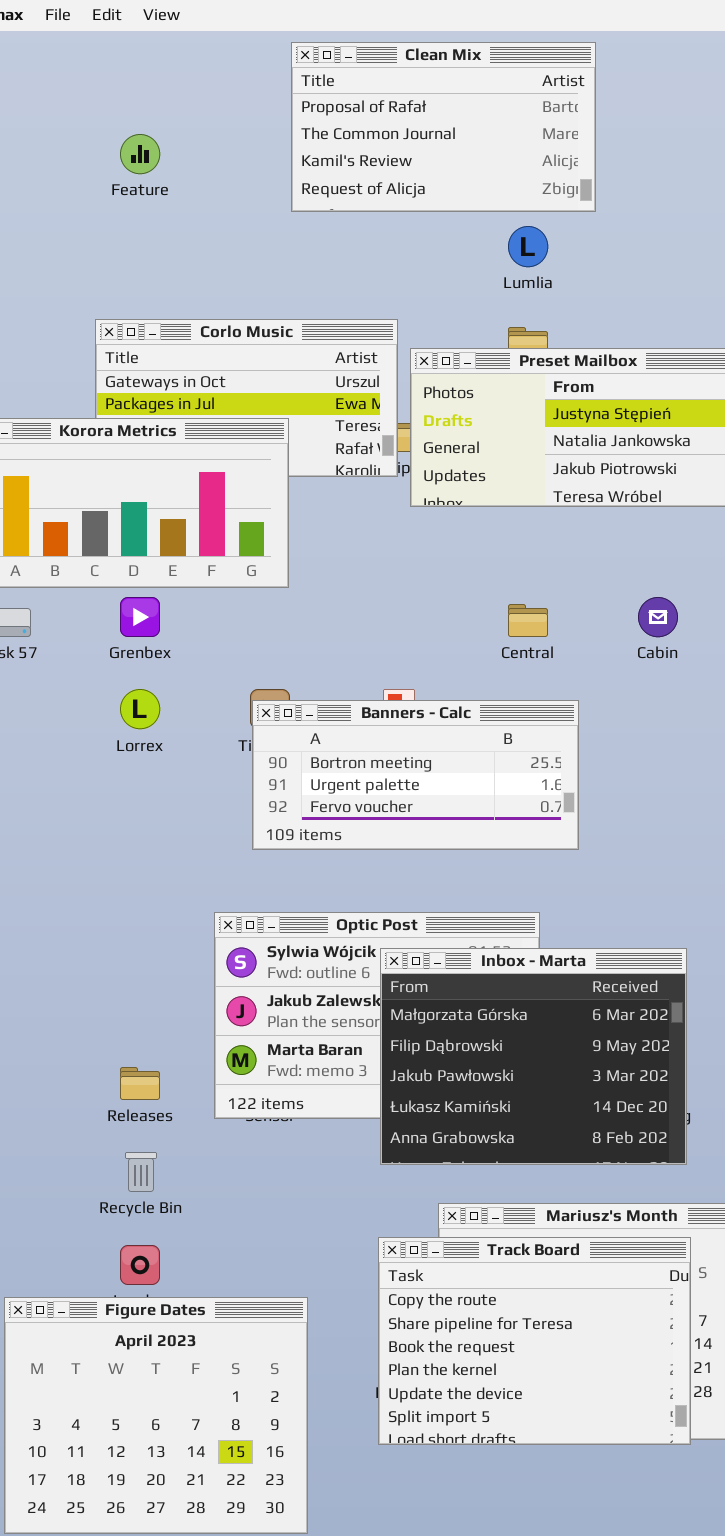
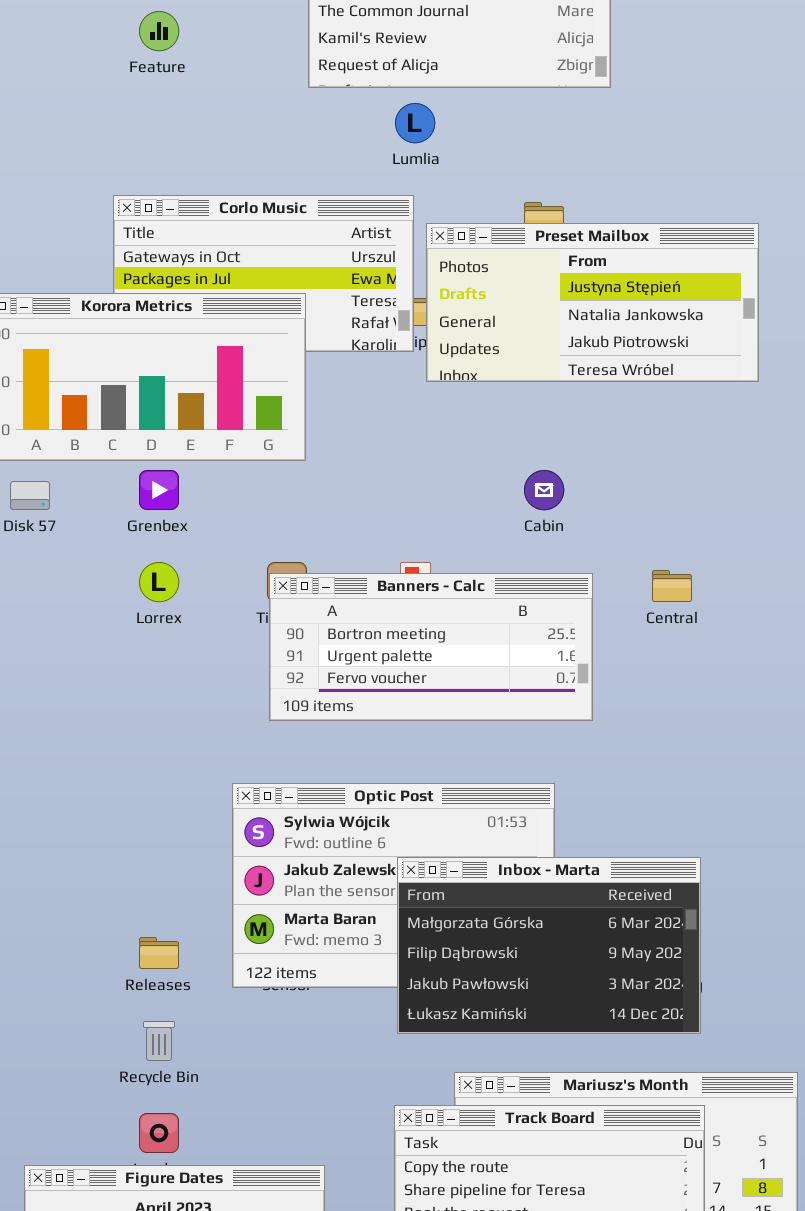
Lumlia: [508,226,548,267] -> [395,103,435,143], moved
Cabin: [638,597,678,637] -> [524,470,564,510], moved
Central: [508,604,548,637] -> [652,570,692,602], moved
Inbox - Marta: [380,948,687,1165] -> [397,857,701,1034], resized

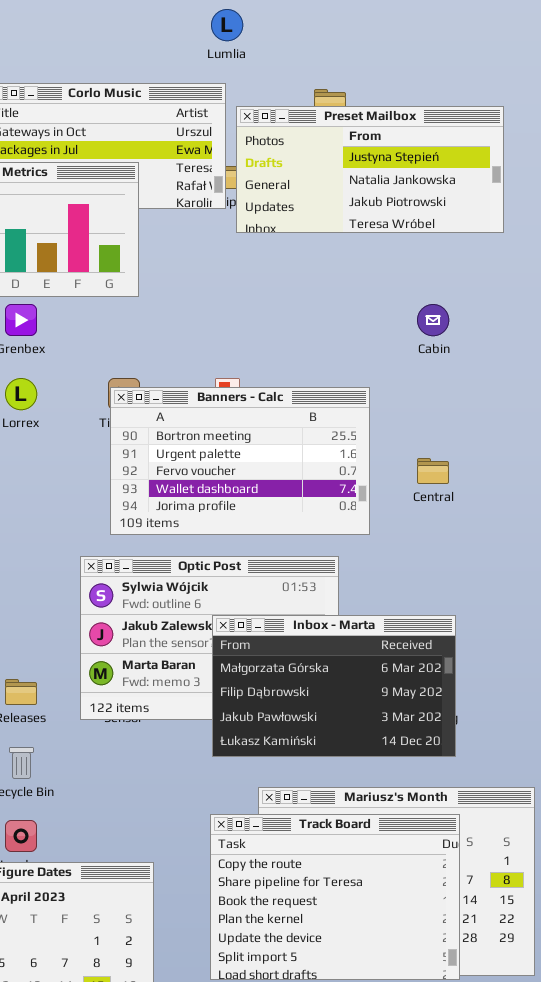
Cabin: [524,470,564,510] -> [417,304,449,336], moved
Central: [652,570,692,602] -> [417,458,449,484], moved
Banners - Calc: [269,573,593,721] -> [110,387,370,535], resized

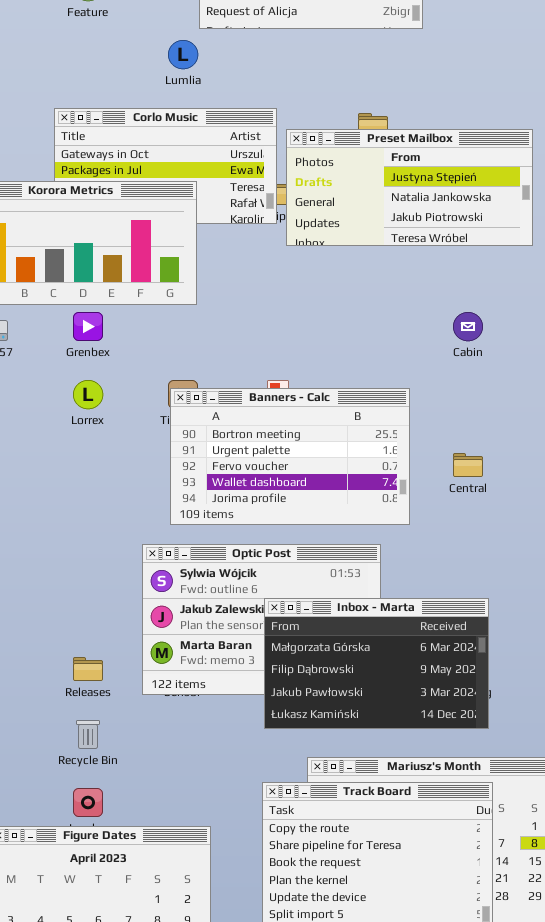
Lumlia: [211,9,243,41] -> [168,40,198,69], moved

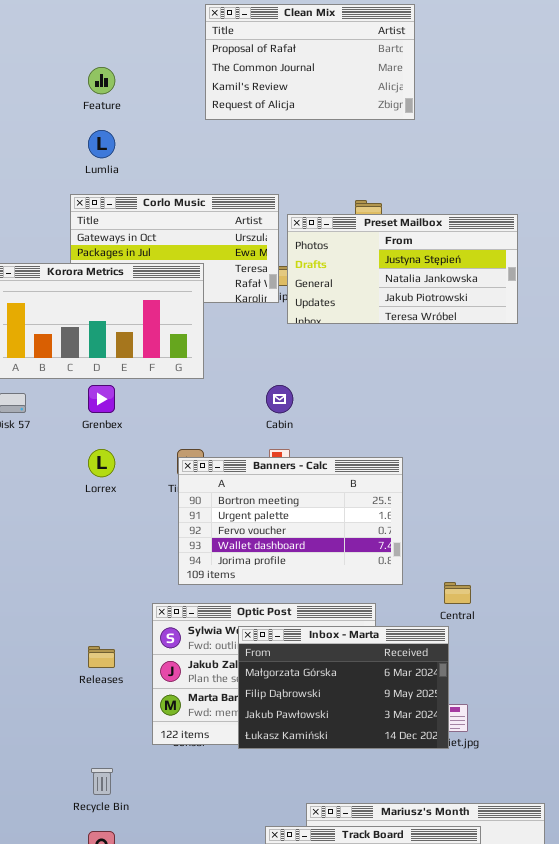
Lumlia: [168,40,198,69] -> [88,130,115,158], moved
Cabin: [453,312,483,341] -> [266,385,293,413], moved
Central: [453,453,483,477] -> [444,582,471,604], moved
Inbox - Marta: [264,598,489,729] -> [238,626,449,749], moved
Releases: [73,657,103,681] -> [88,646,115,668], moved

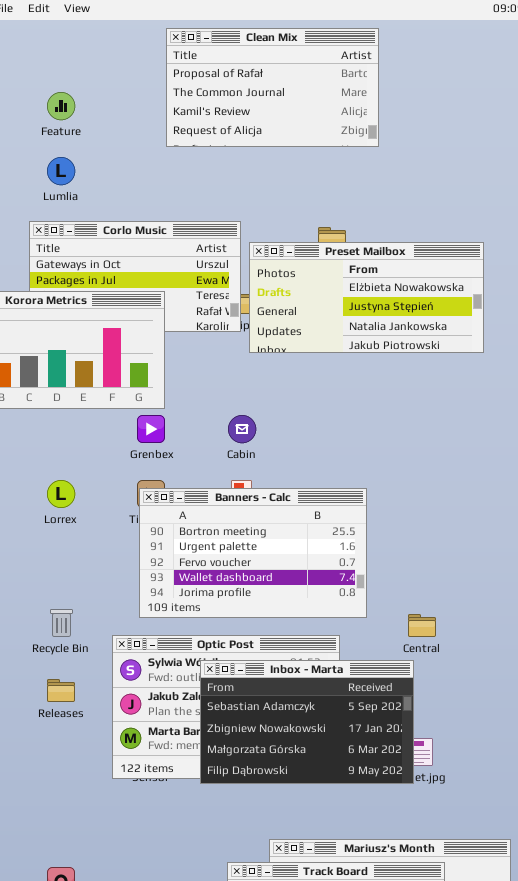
Preset Mailbox: [287,214,518,324] -> [249,242,484,353], scrolled up 1 row
Grenbex: [88,385,115,413] -> [137,415,165,443], moved
Inbox - Marta: [238,626,449,749] -> [200,660,414,784], scrolled up 2 rows
Recycle Bin: [91,768,113,795] -> [50,609,73,637], moved

